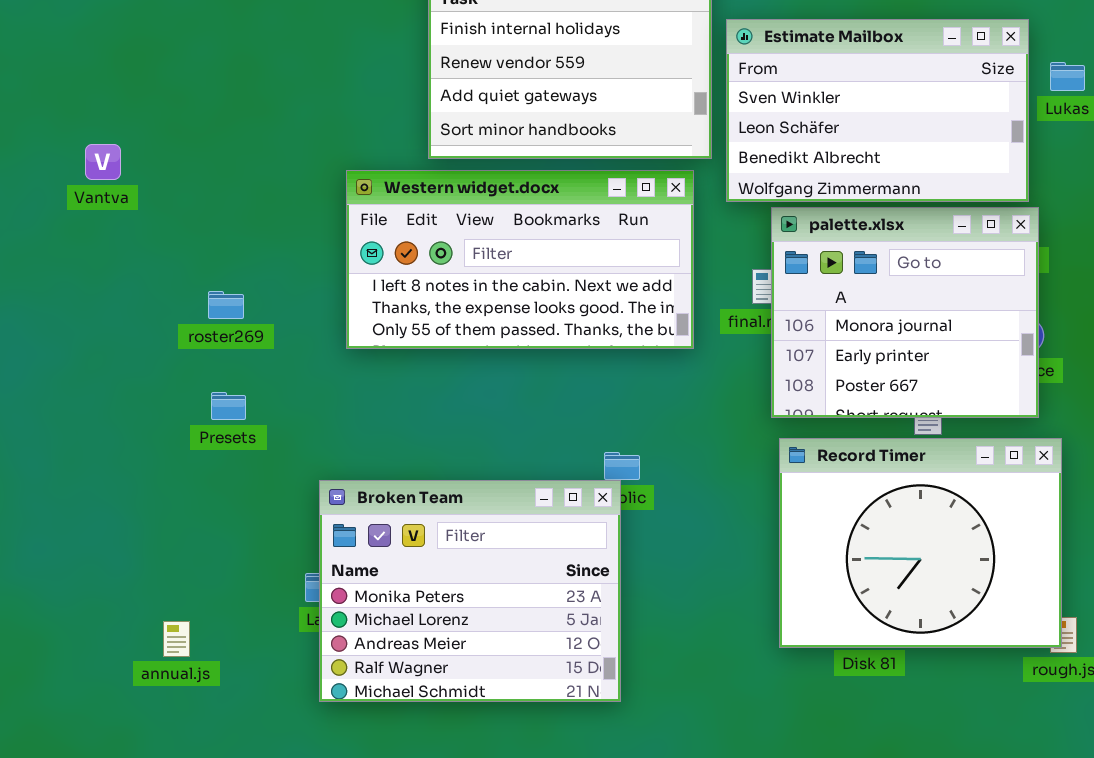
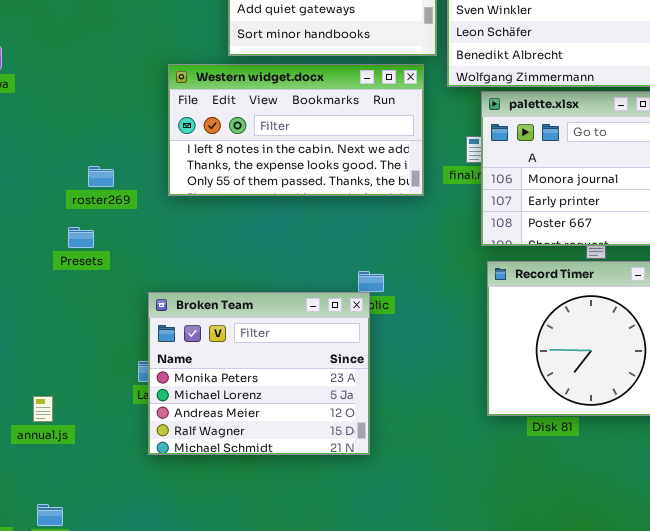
roster269: [208,291,244,319] -> [88,166,114,187], moved

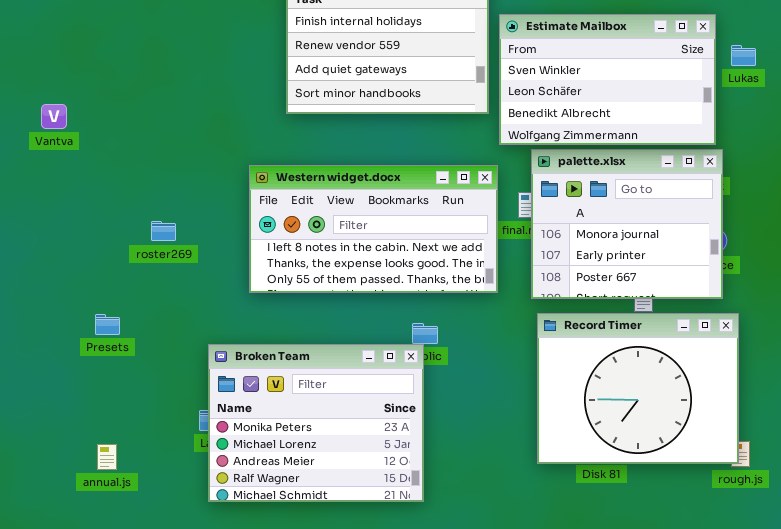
Western widget.docx: [168,64,424,196] -> [249,165,498,293], moved
Presets: [68,227,94,248] -> [95,314,120,335], moved

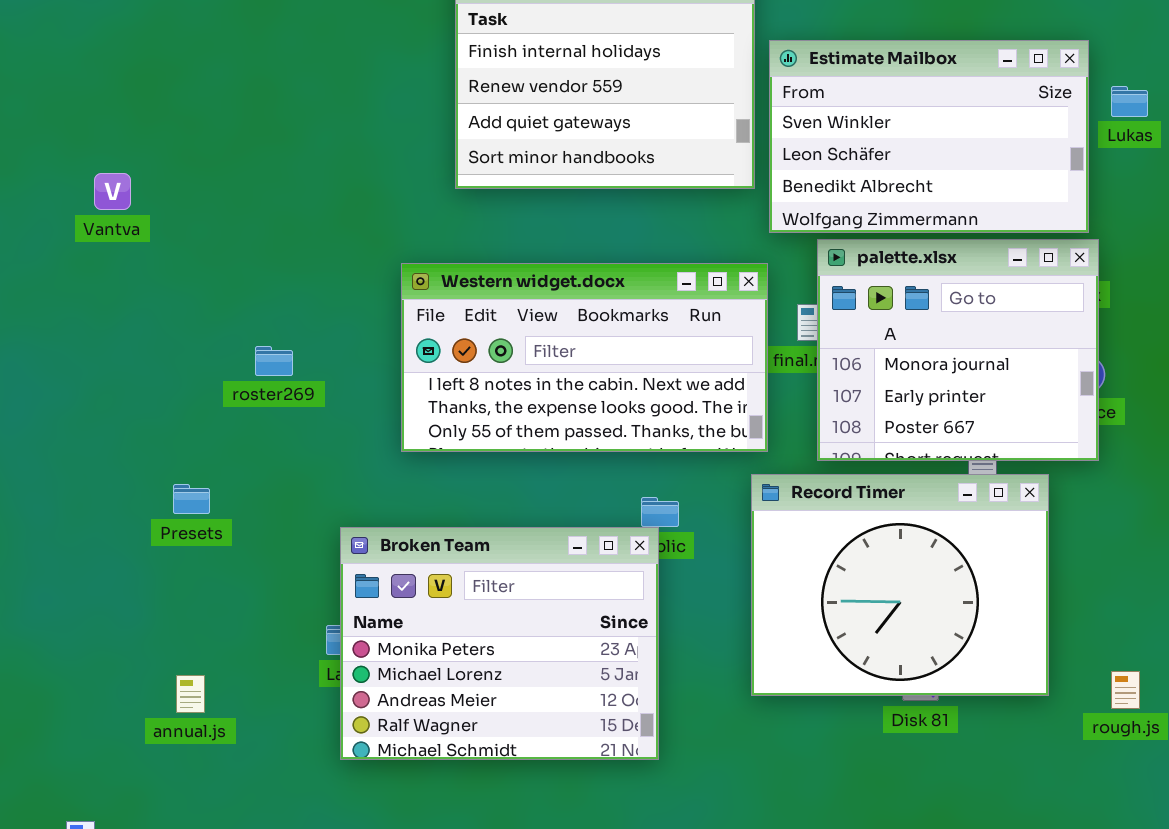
Record Timer: [537,313,739,464] -> [751,474,1049,696], moved

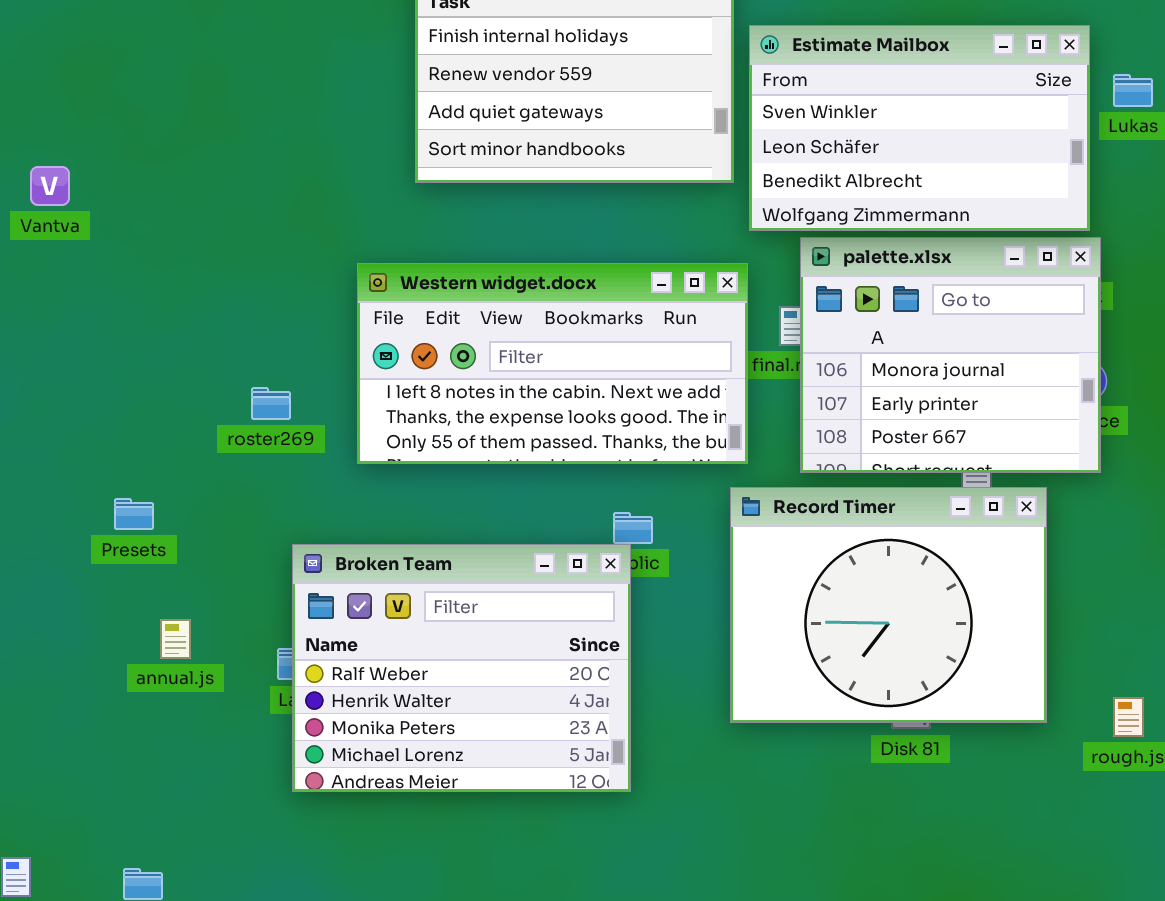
roster269: [255,346,293,376] -> [251,387,291,420], moved
Broken Team: [340,527,659,760] -> [292,544,631,792], scrolled up 2 rows
annual.js: [176,675,205,713] -> [160,619,191,659], moved

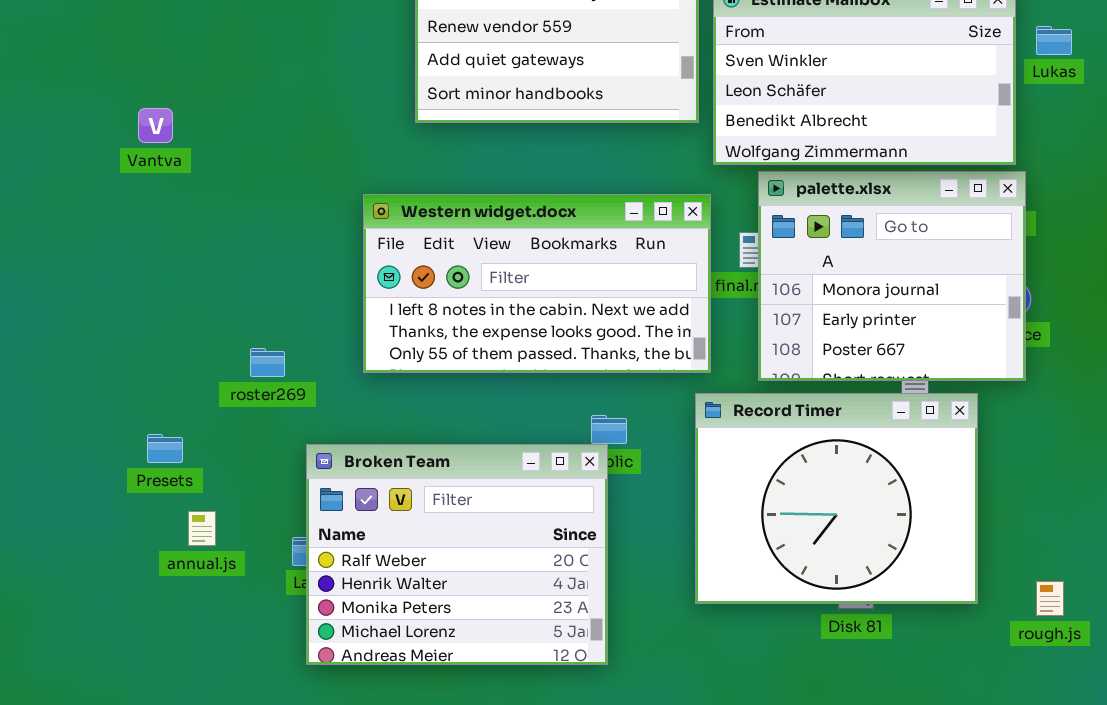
Vantva: [30,166,70,206] -> [138,108,173,143], moved
roster269: [251,387,291,420] -> [250,348,285,377], moved
Presets: [114,498,154,530] -> [147,434,183,463], moved

